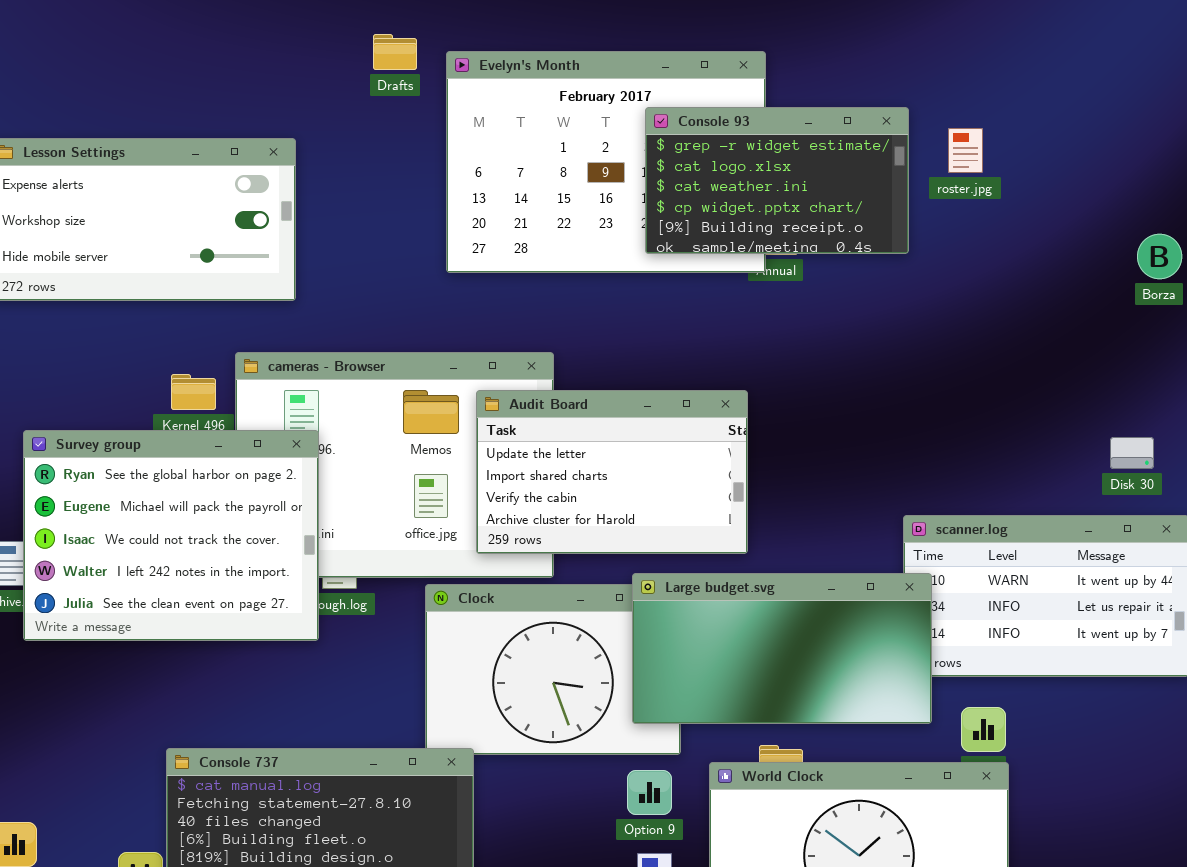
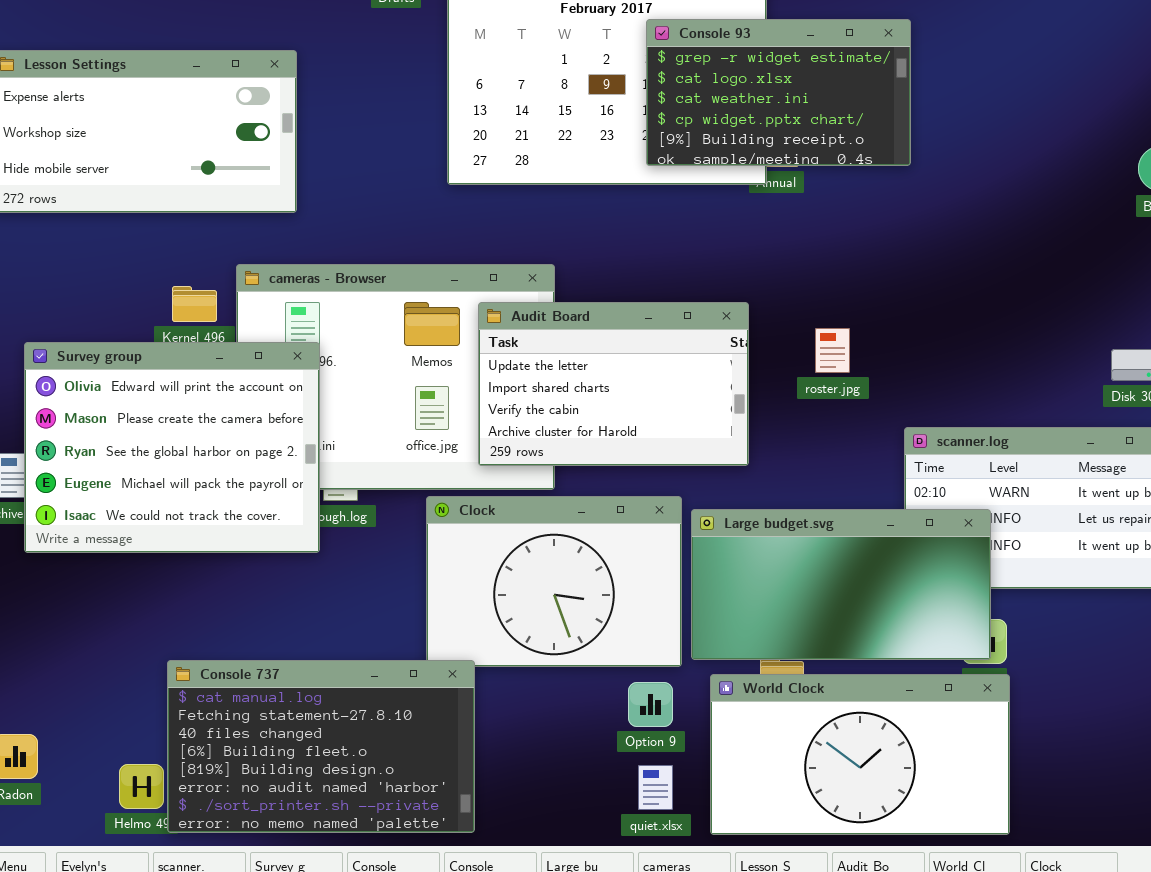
roster.jpg: [948,128,983,173] -> [815,328,850,373], moved
Survey group: [23,430,319,641] -> [24,342,320,553], scrolled up 2 rows
Large budget.svg: [632,573,932,724] -> [691,509,991,660], moved

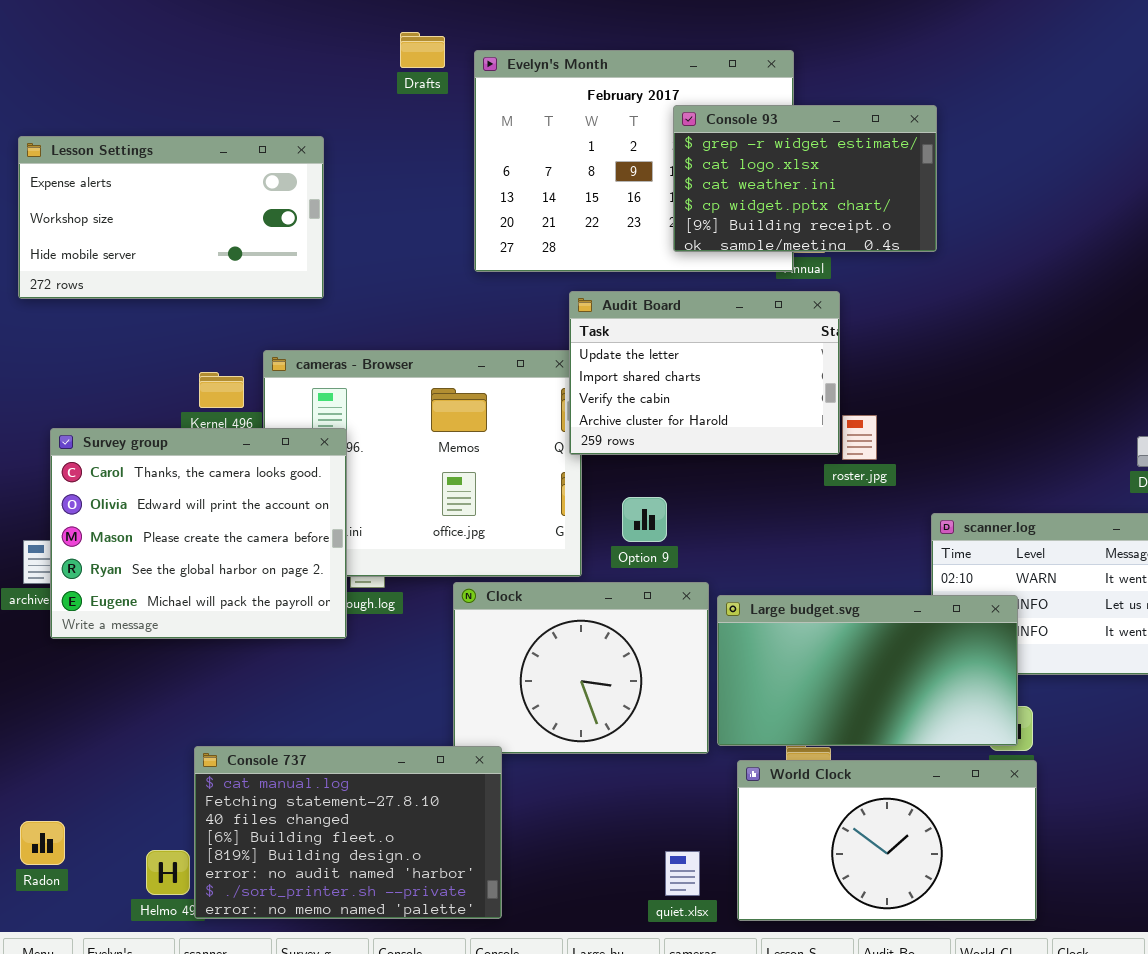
Audit Board: [478,302,749,466] -> [569,291,840,455], moved
Survey group: [24,342,320,553] -> [50,428,347,639], scrolled up 1 row
Option 9: [628,682,673,727] -> [622,497,667,542], moved

